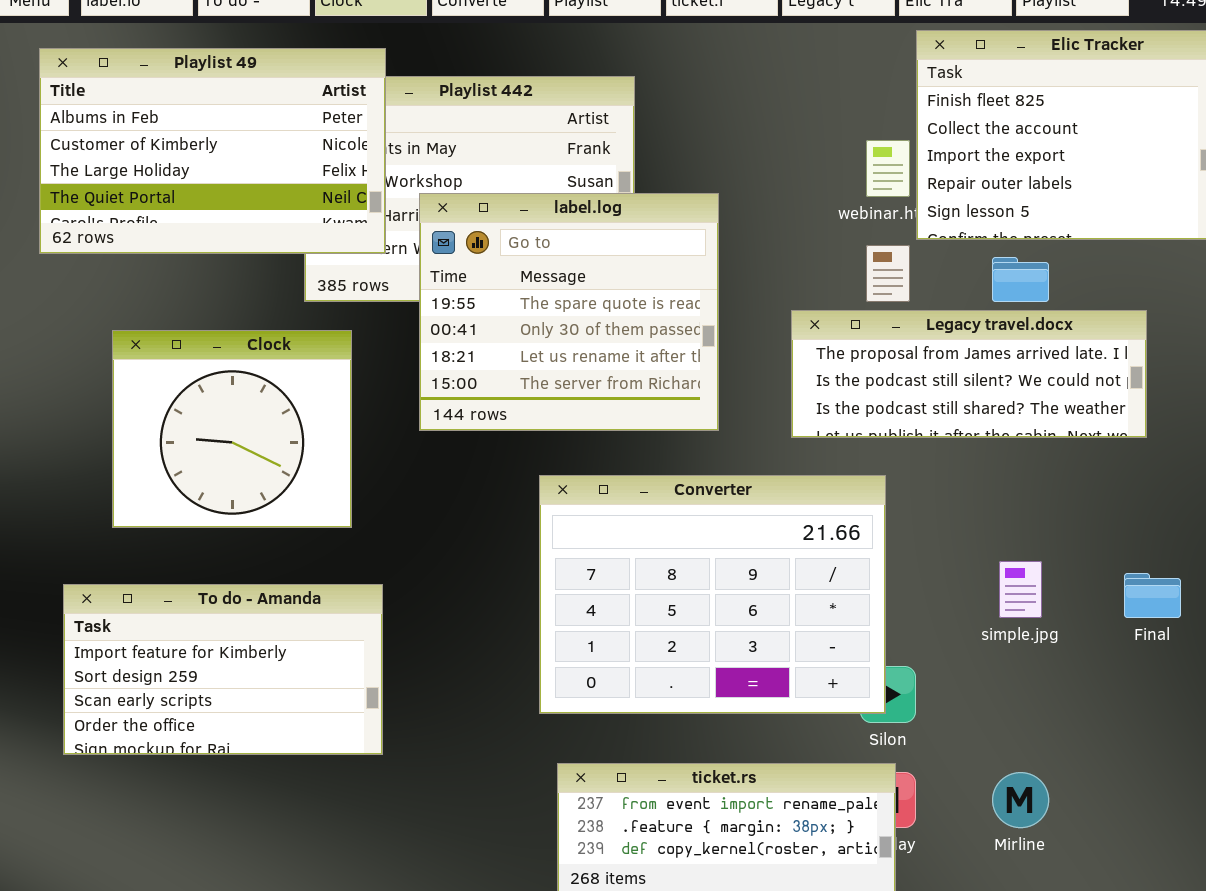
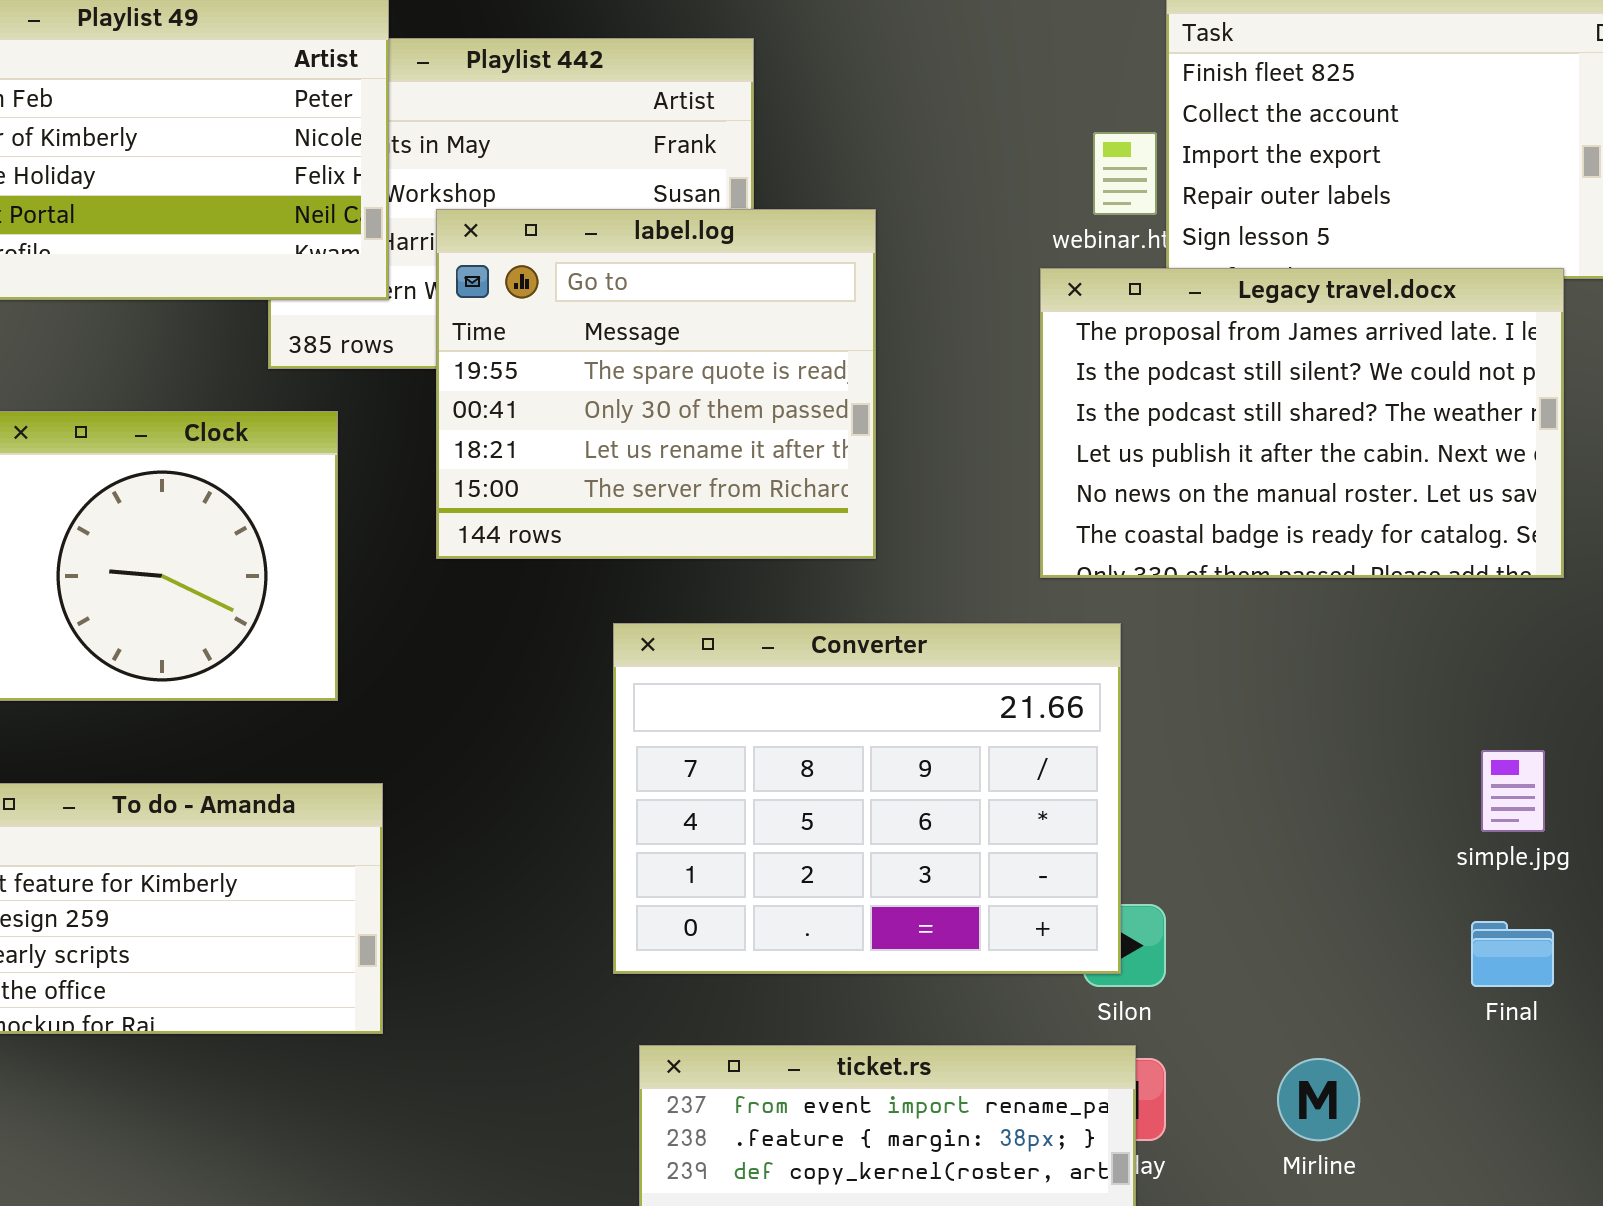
Legacy travel.docx: [791,310,1147,438] -> [1040,268,1564,578], moved, resized
simple.jpg: [999,561,1042,618] -> [1481,750,1545,832], moved
Final: [1124,573,1181,618] -> [1471,921,1554,987], moved

